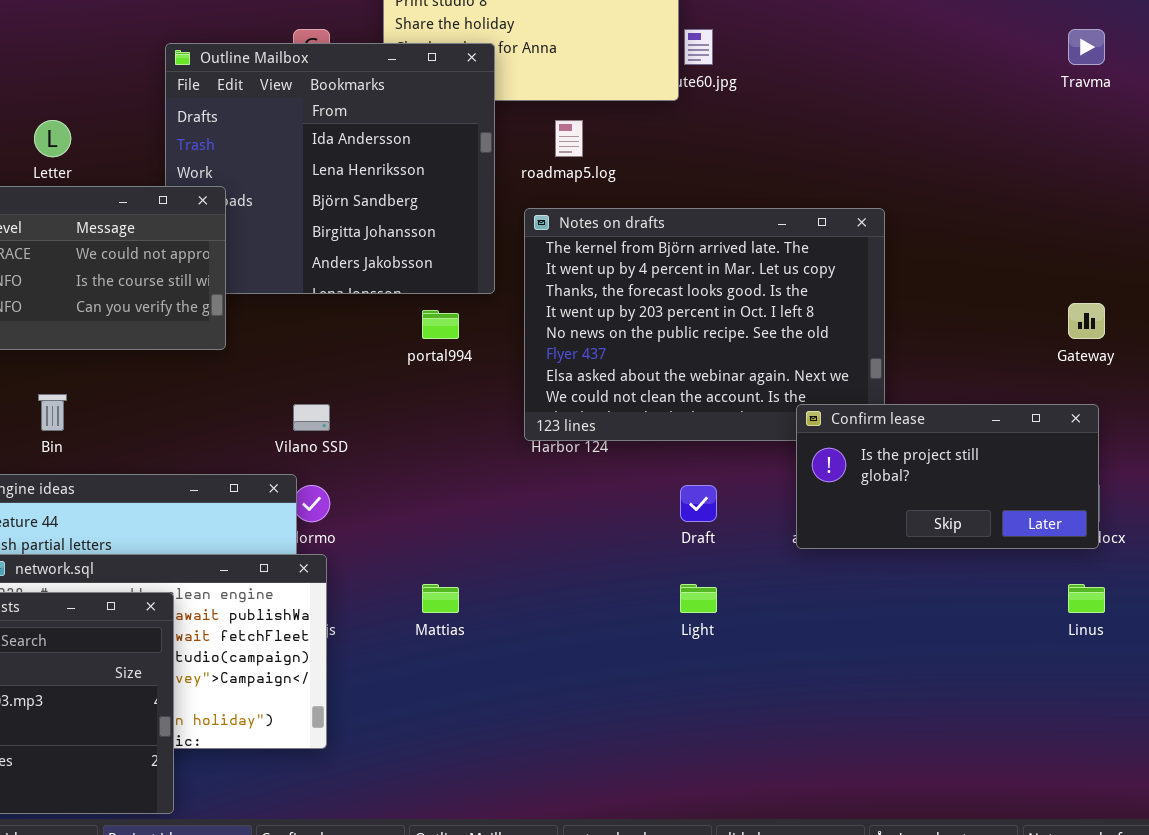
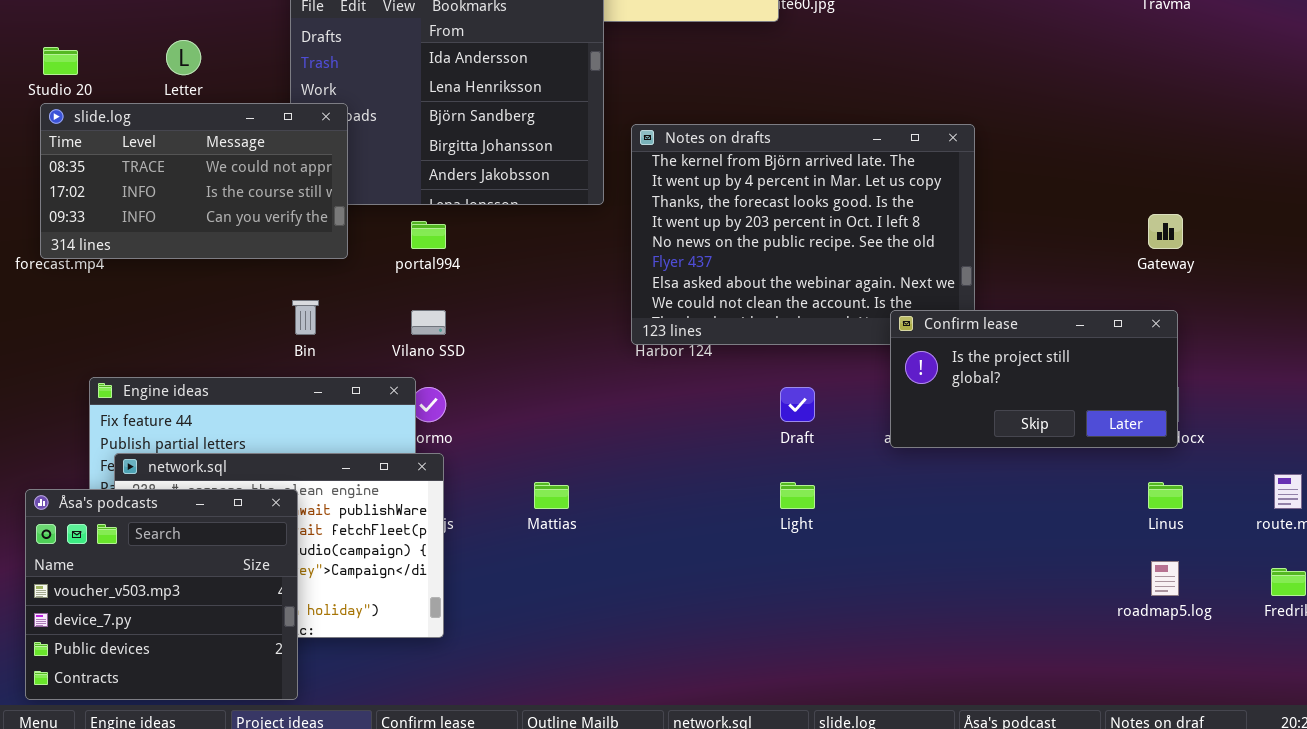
roadmap5.log: [555,120,583,157] -> [1151,561,1179,596], moved
portal994: [422,310,459,339] -> [411,221,446,249], moved
Bin: [38,394,67,431] -> [292,300,319,335], moved

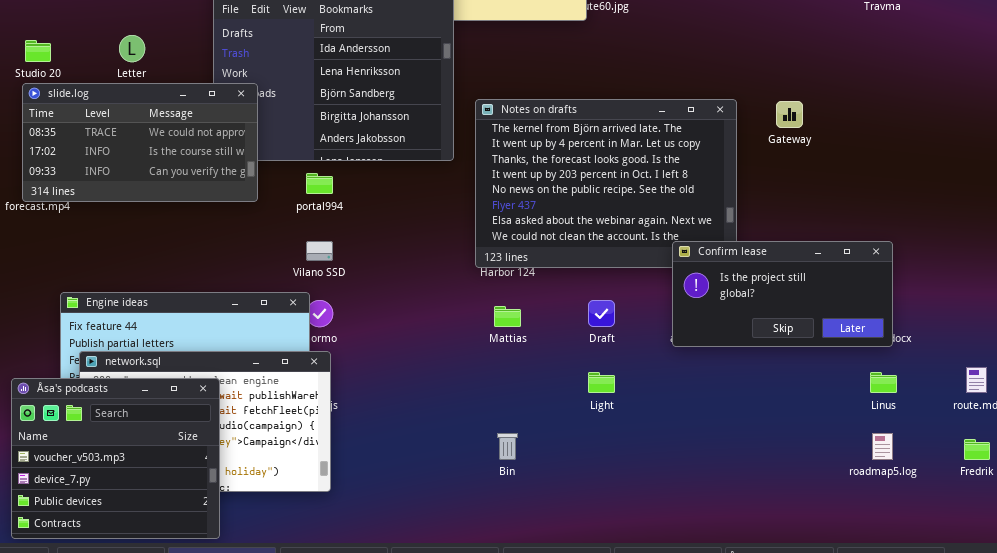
Gateway: [1148,214,1183,249] -> [776,101,803,128], moved
Bin: [292,300,319,335] -> [497,433,518,460], moved
Mattias: [534,482,569,509] -> [494,306,521,327], moved

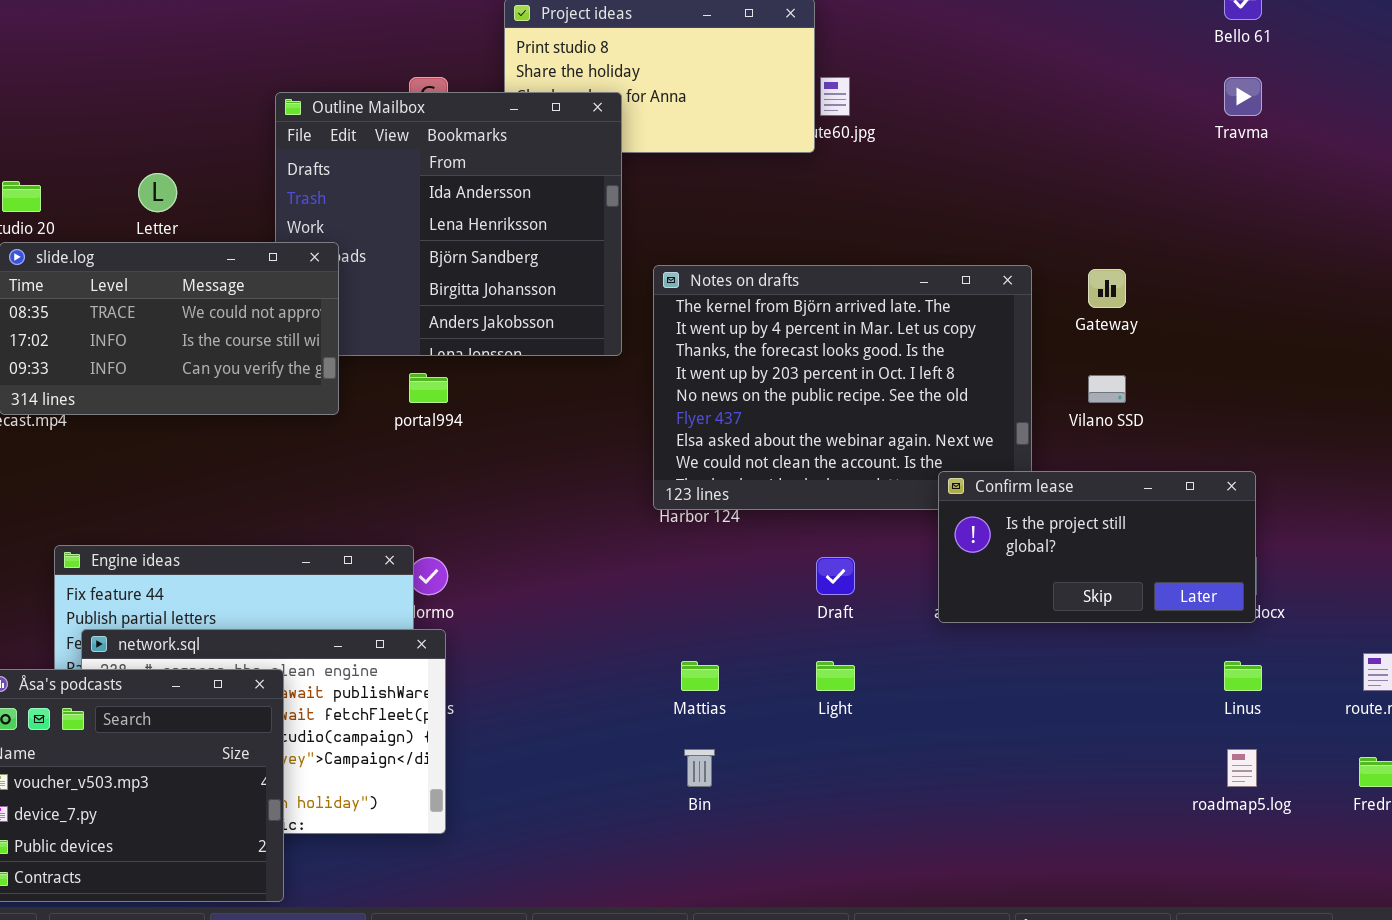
Vilano SSD: [306,241,333,261] -> [1088,375,1126,403], moved
Mattias: [494,306,521,327] -> [681,661,719,691], moved

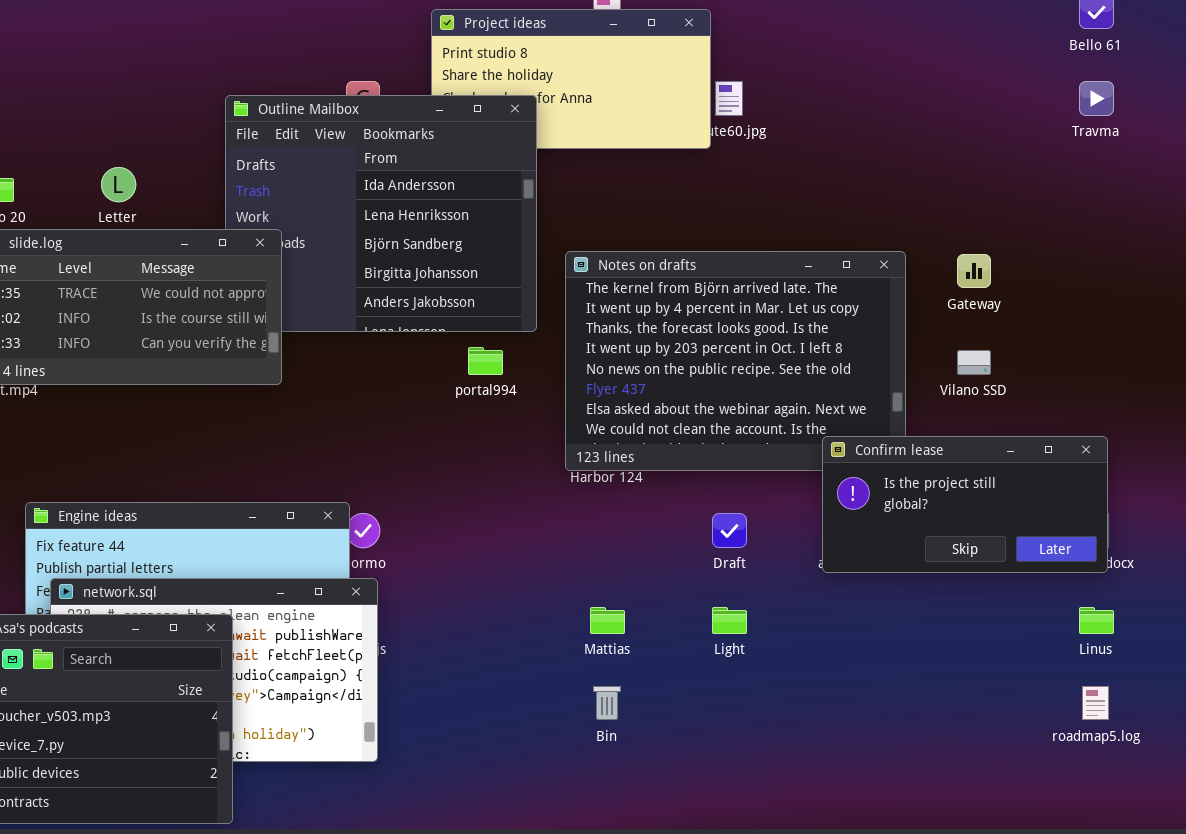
portal994: [409,373,448,403] -> [468,347,503,375], moved

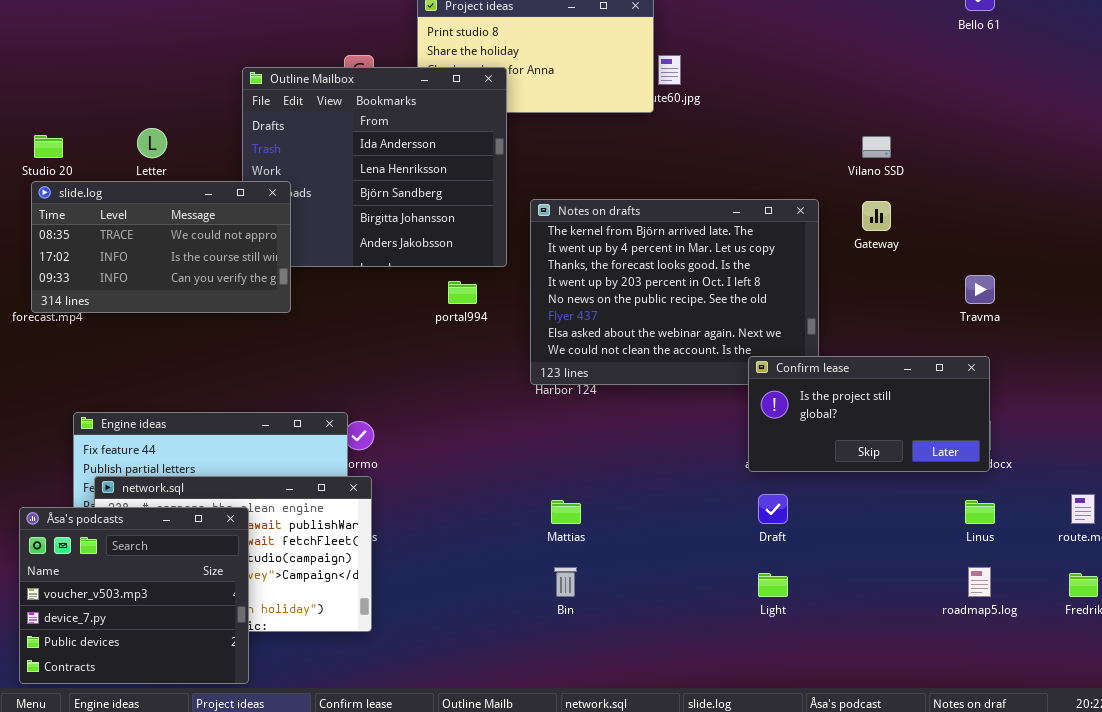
Travma: [1079,81,1114,116] -> [965,275,995,304], moved
Vilano SSD: [957,350,991,375] -> [862,136,891,158], moved
Draft: [712,513,747,548] -> [758,494,788,524], moved
Light: [712,607,747,634] -> [758,573,788,597], moved

